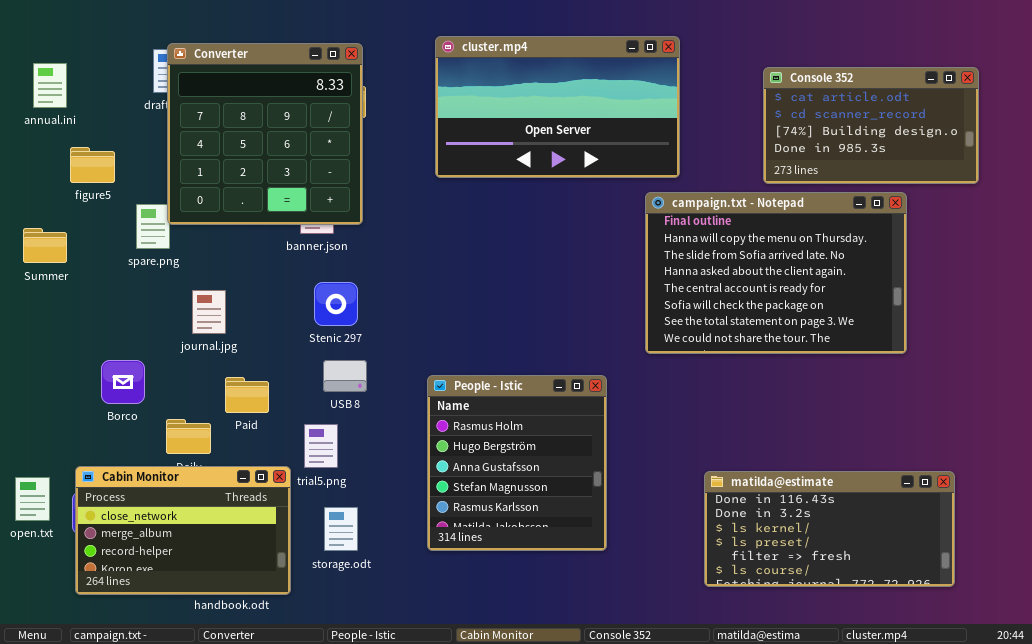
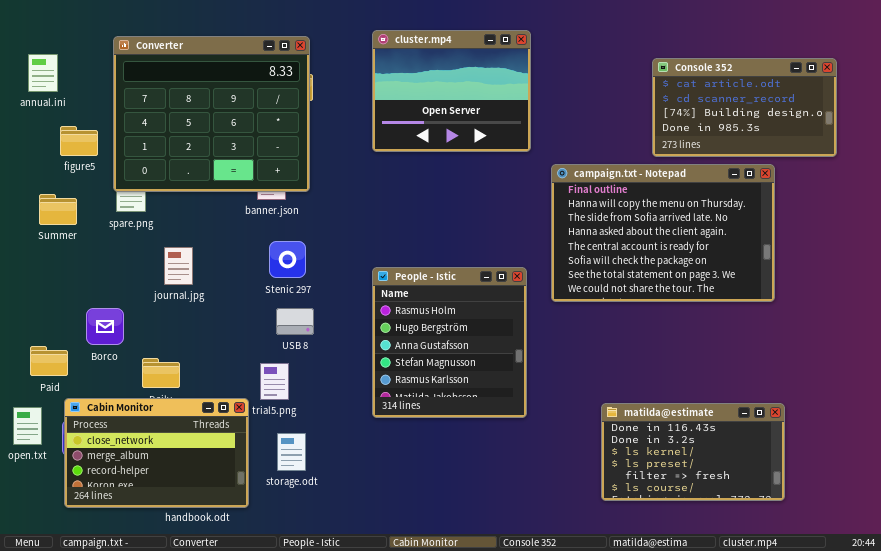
cluster.mp4: [435,36,680,178] -> [372,30,531,152], resized
Converter: [167,43,363,225] -> [113,36,310,192], resized
Summer: [23,228,67,263] -> [39,194,77,225], moved
People - Istic: [427,375,607,551] -> [372,267,527,418], moved
Paid: [225,377,269,413] -> [30,346,68,376], moved
matilda@estimate: [704,471,955,587] -> [601,403,785,501], resized

